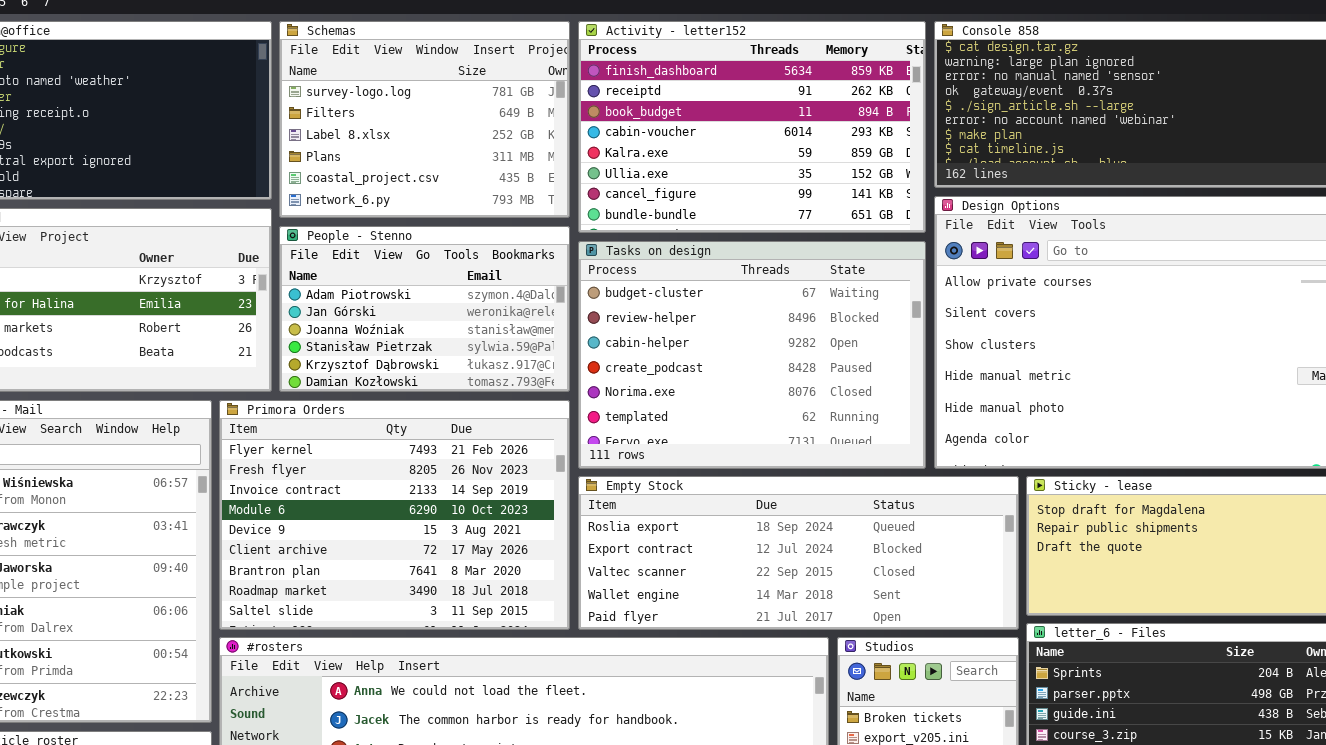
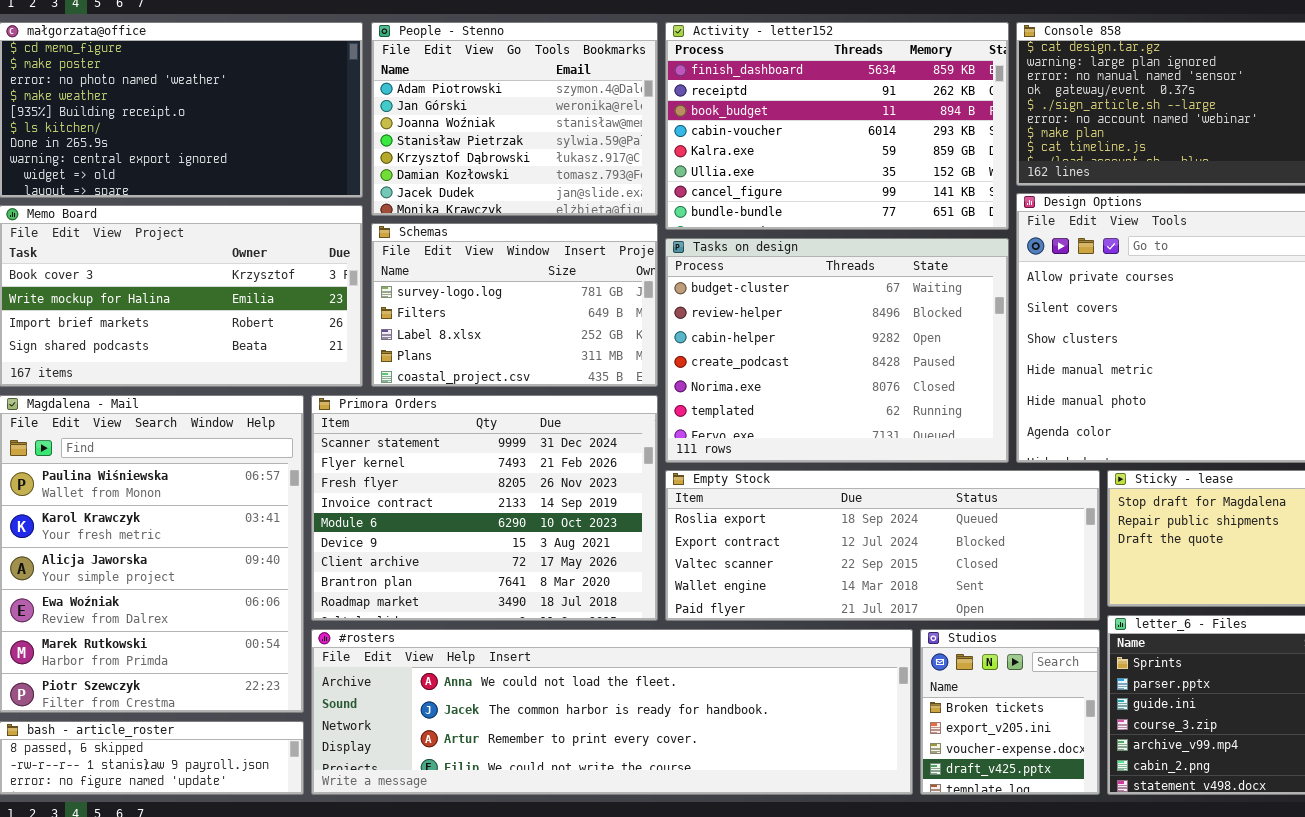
Schemas: [279,21,570,218] -> [371,223,658,387], moved, resized
People - Stenno: [279,226,570,392] -> [371,22,658,216], moved, resized
Primora Orders: [219,400,570,630] -> [311,395,658,621], scrolled up 1 row

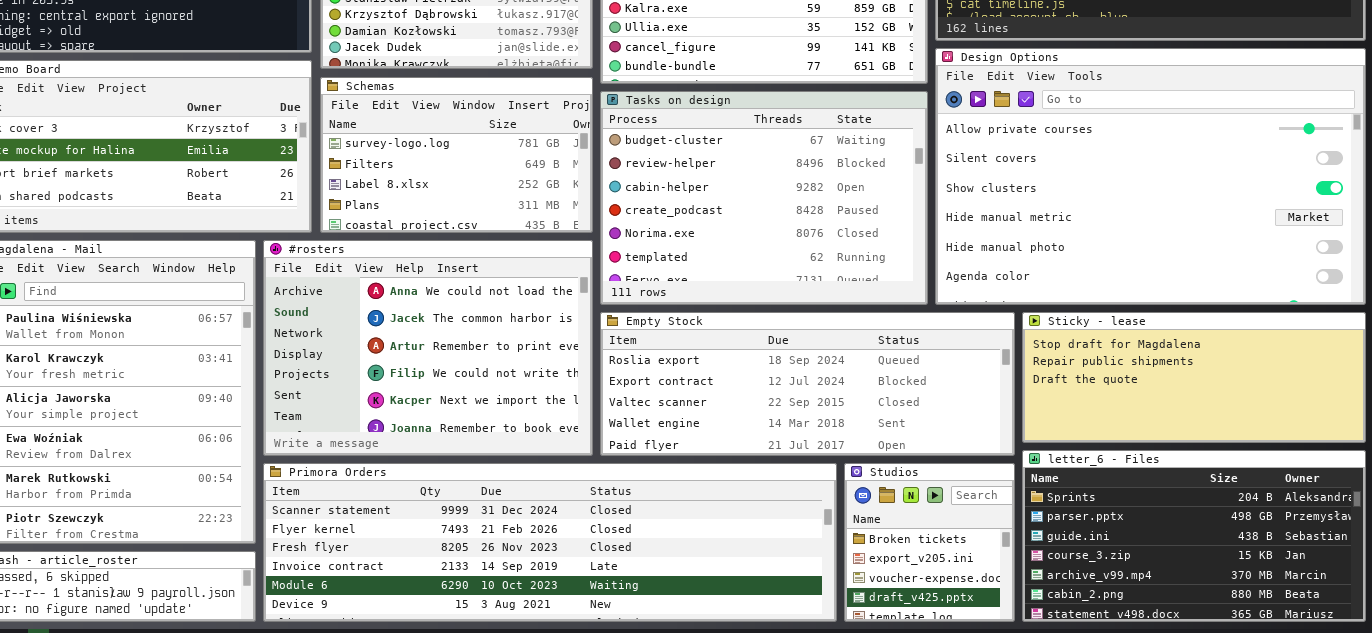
Primora Orders: [311,395,658,621] -> [263,463,837,622], moved, resized
#rosters: [311,629,913,795] -> [263,240,593,456], moved, resized

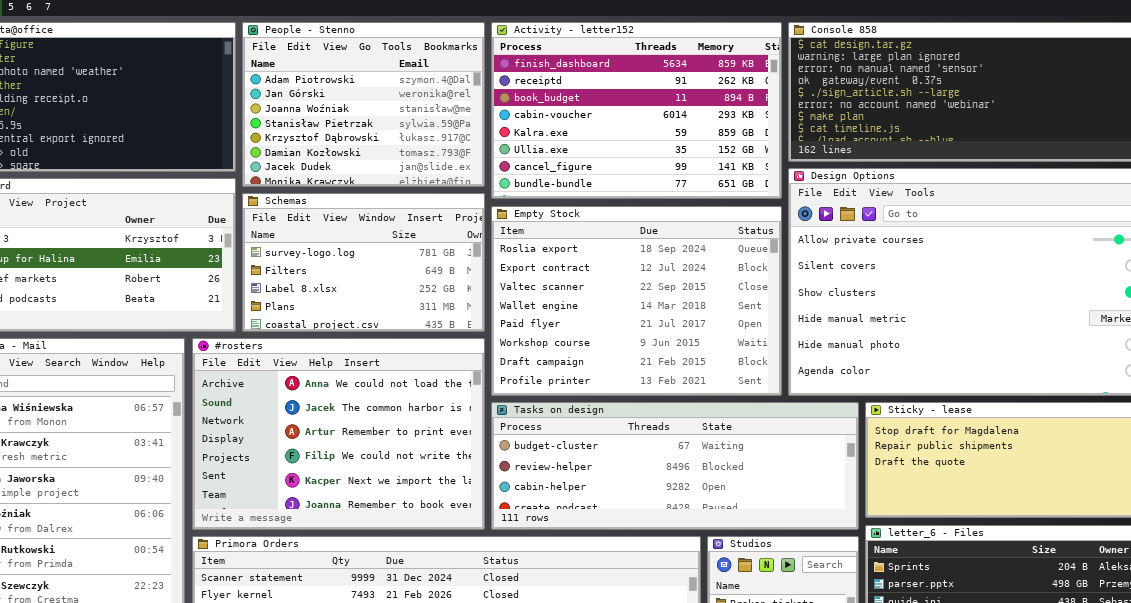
Tasks on design: [600,91,928,305] -> [491,402,859,530], moved, resized
Empty Stock: [600,312,1015,456] -> [491,206,782,396], moved, resized

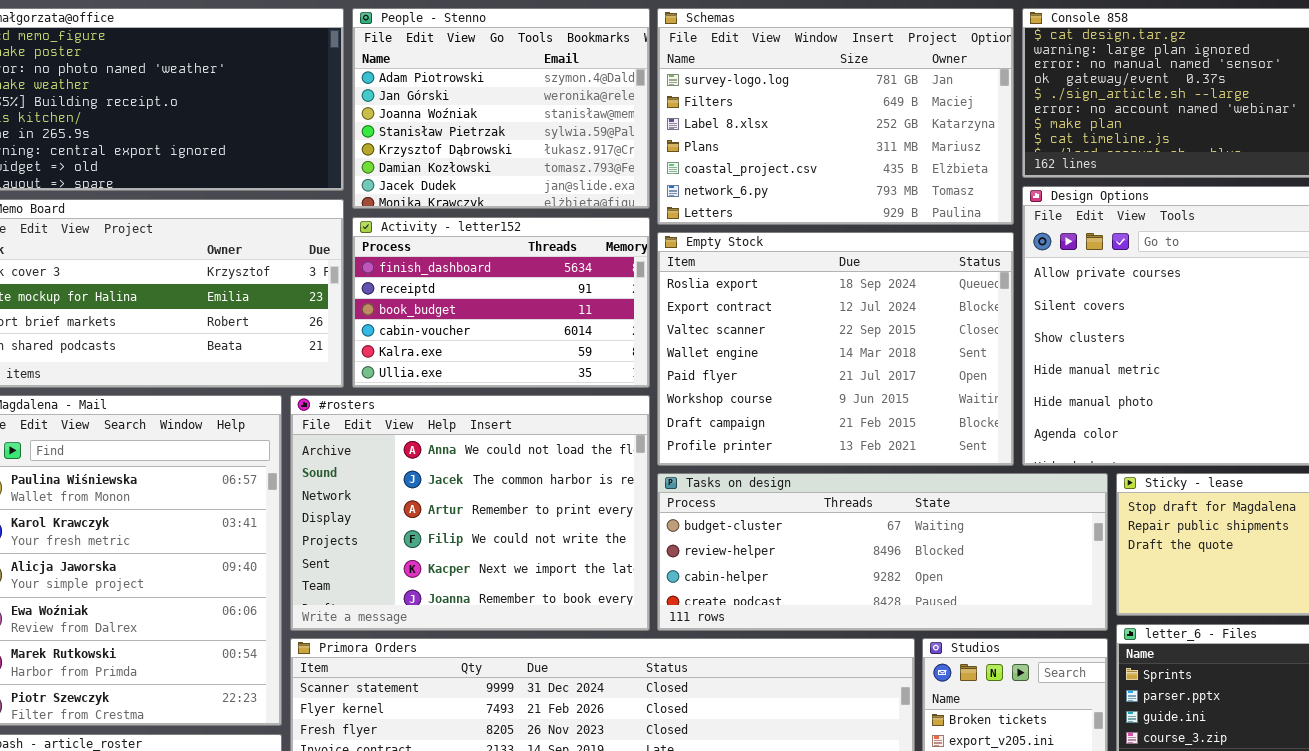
Activity - letter152: [491,22,782,199] -> [352,217,650,388], moved, resized
Schemas: [242,193,485,332] -> [657,8,1014,225], moved, resized

